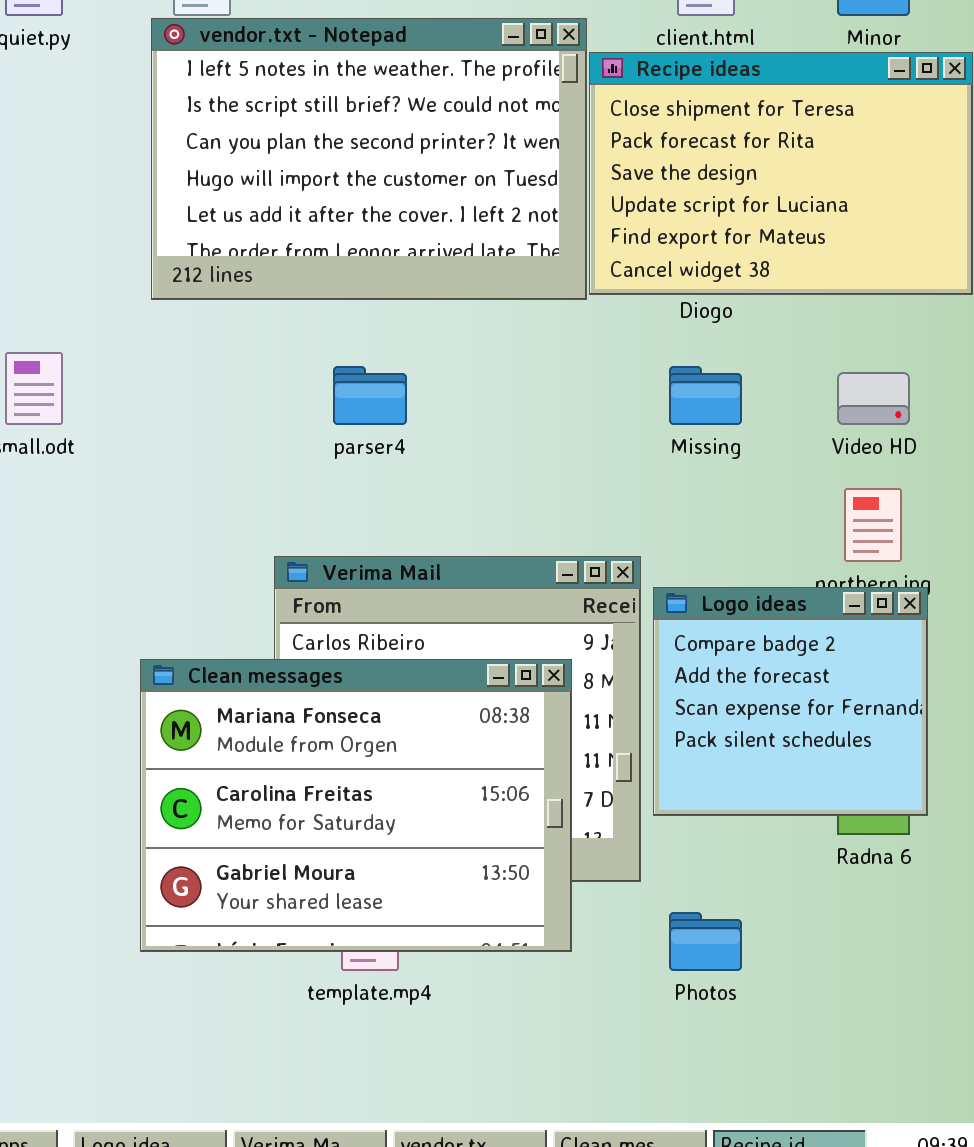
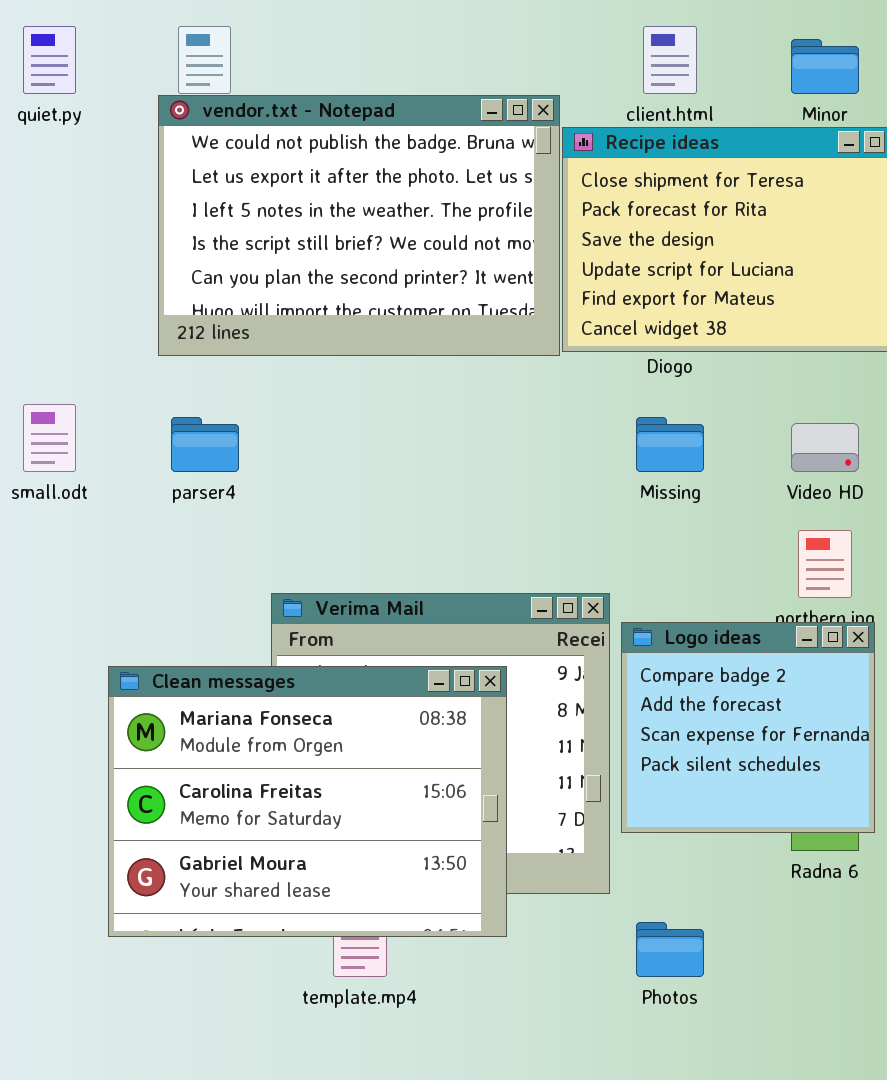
vendor.txt - Notepad: [151,18,587,300] -> [158,95,560,356], scrolled up 2 rows
parser4: [333,366,407,425] -> [171,417,239,472], moved
Clean messages: [140,659,572,952] -> [108,666,507,937], moved

